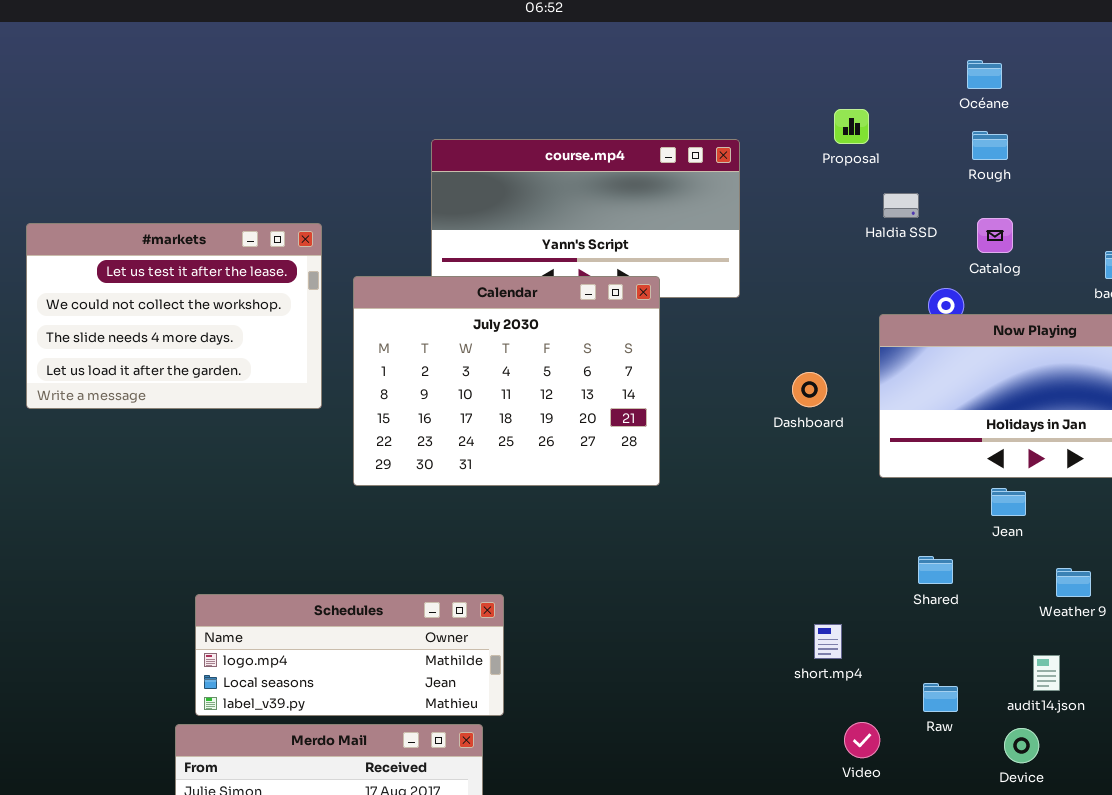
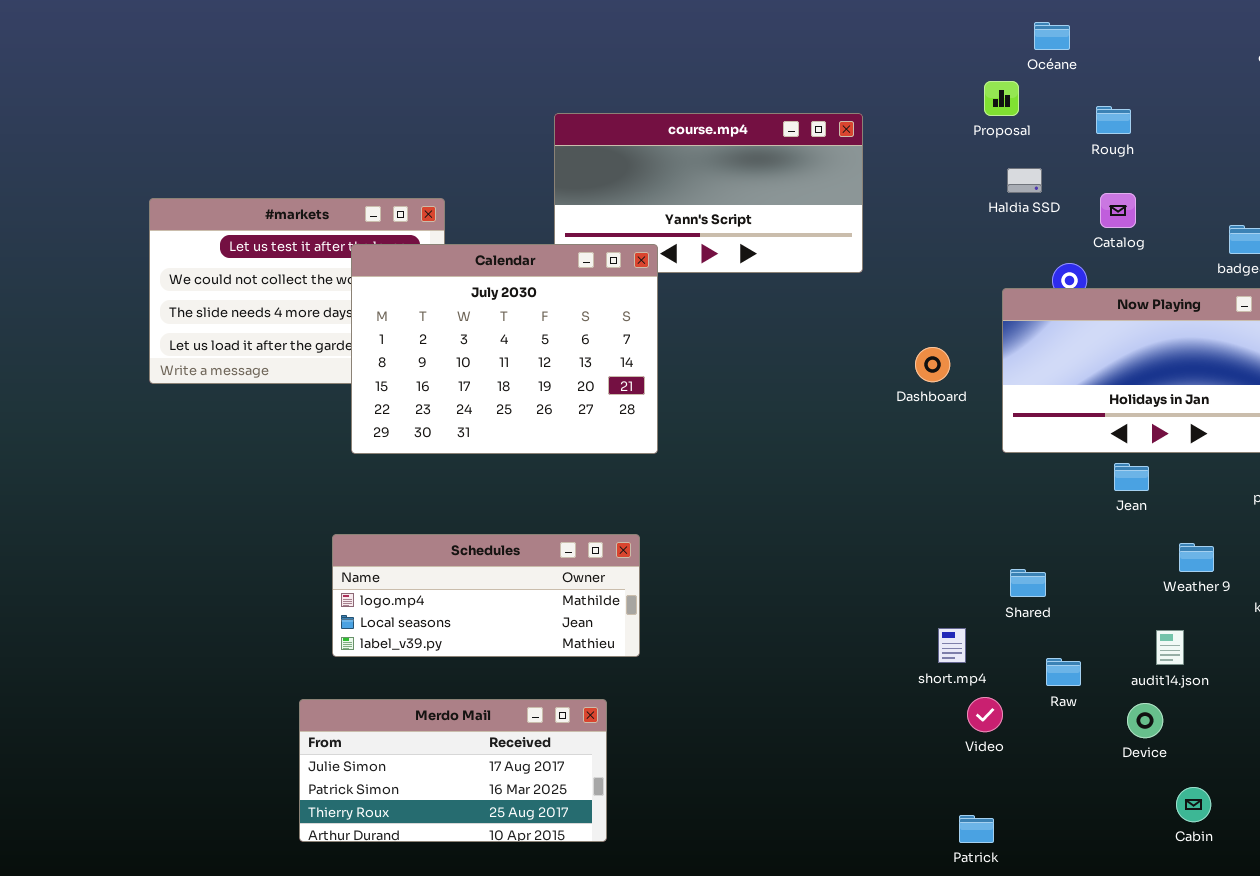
Océane: [967,60,1002,89] -> [1034,22,1070,50], moved
Proposal: [834,109,869,144] -> [984,81,1019,116], moved
Calendar: [353,276,660,486] -> [351,244,658,454], moved
Shared: [918,556,953,584] -> [1010,569,1046,597], moved
Schedules: [195,594,504,716] -> [332,534,640,657], moved
short.mp4: [814,624,842,659] -> [938,628,966,663], moved

